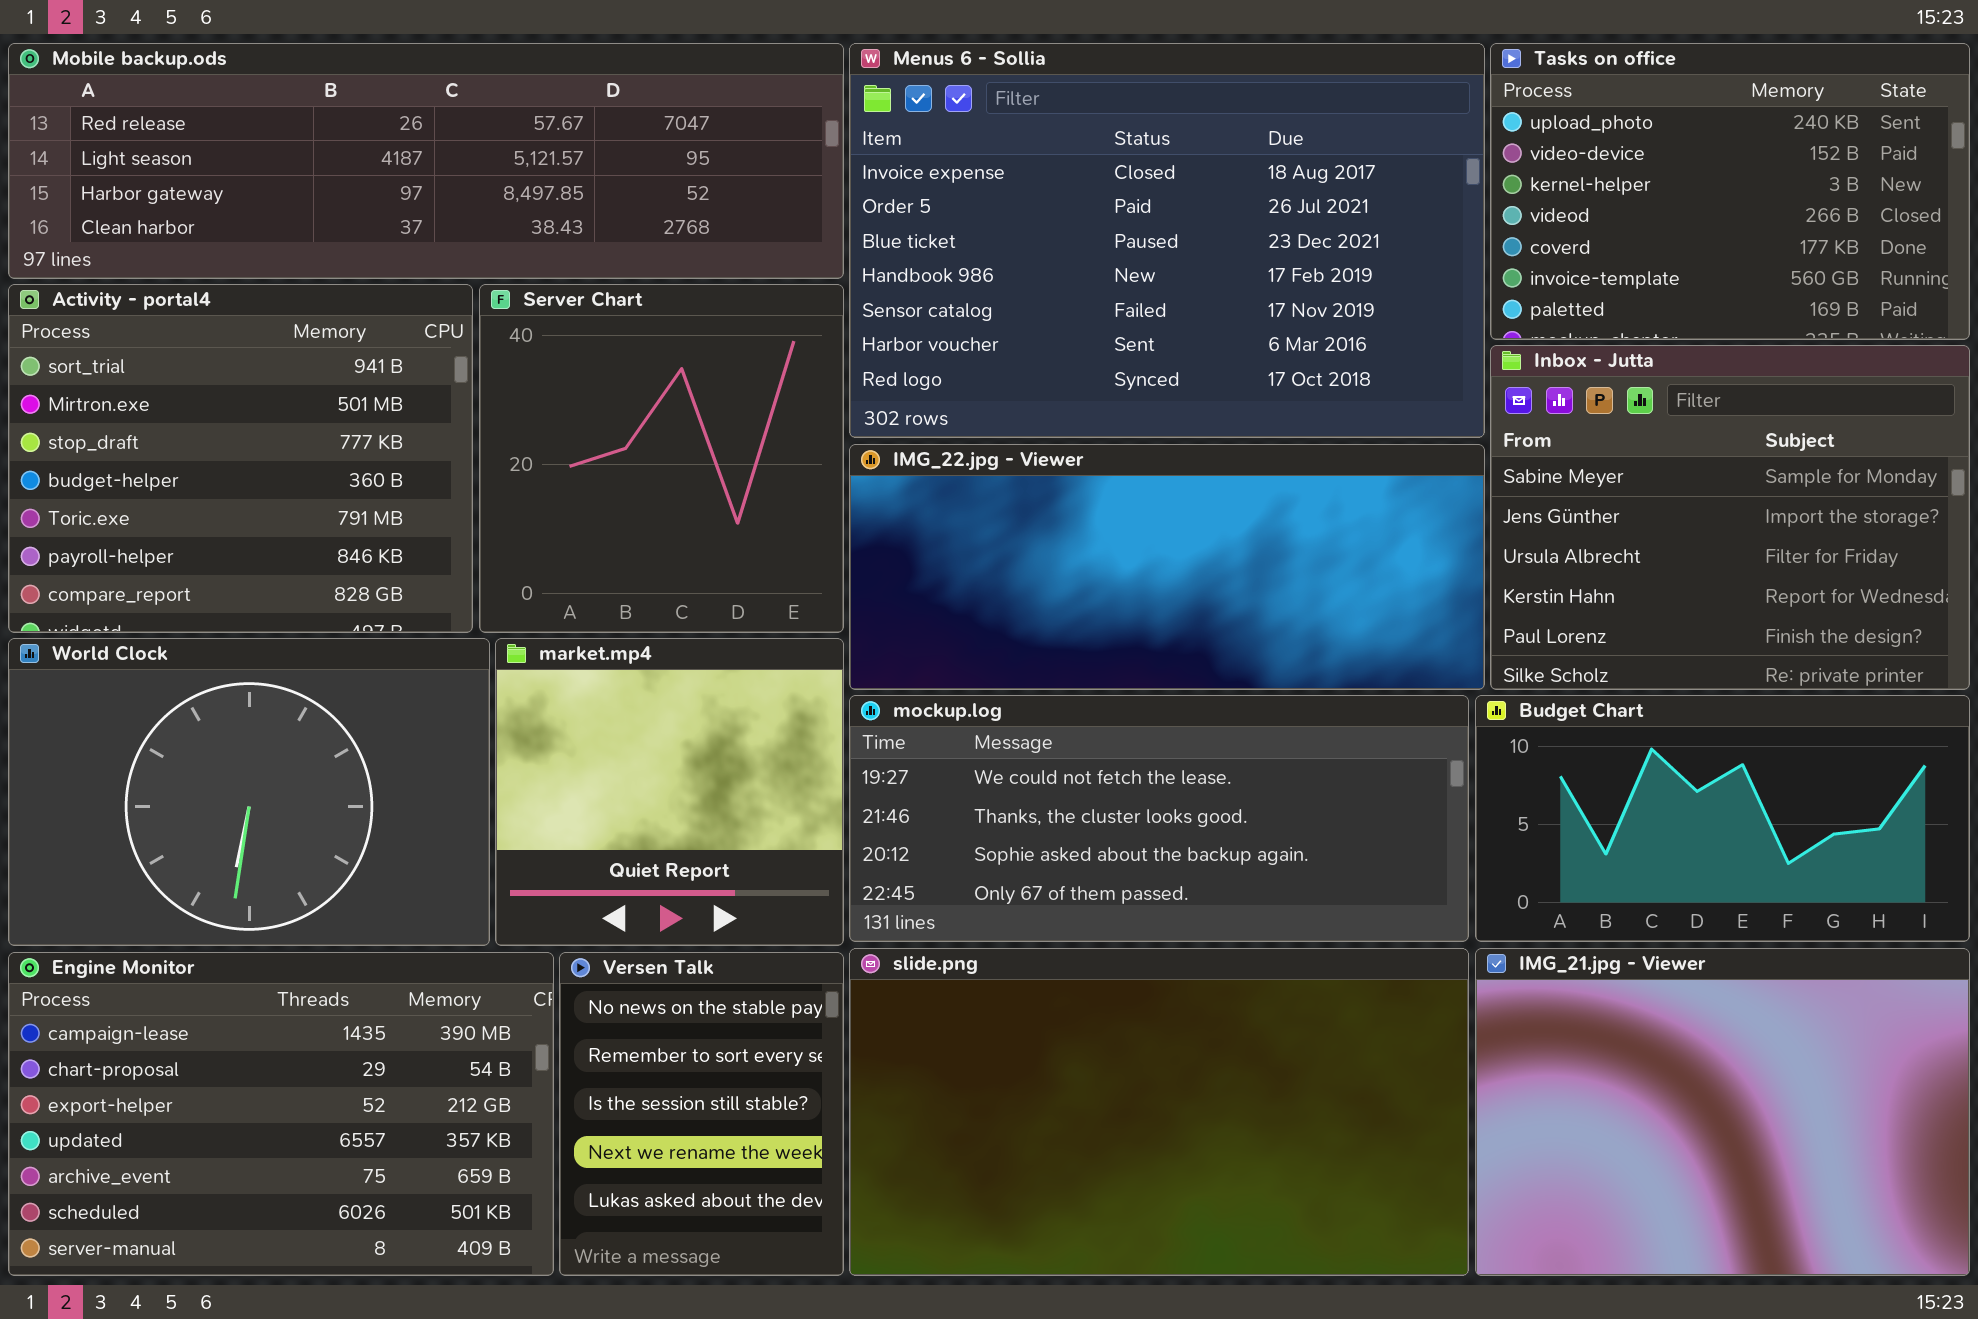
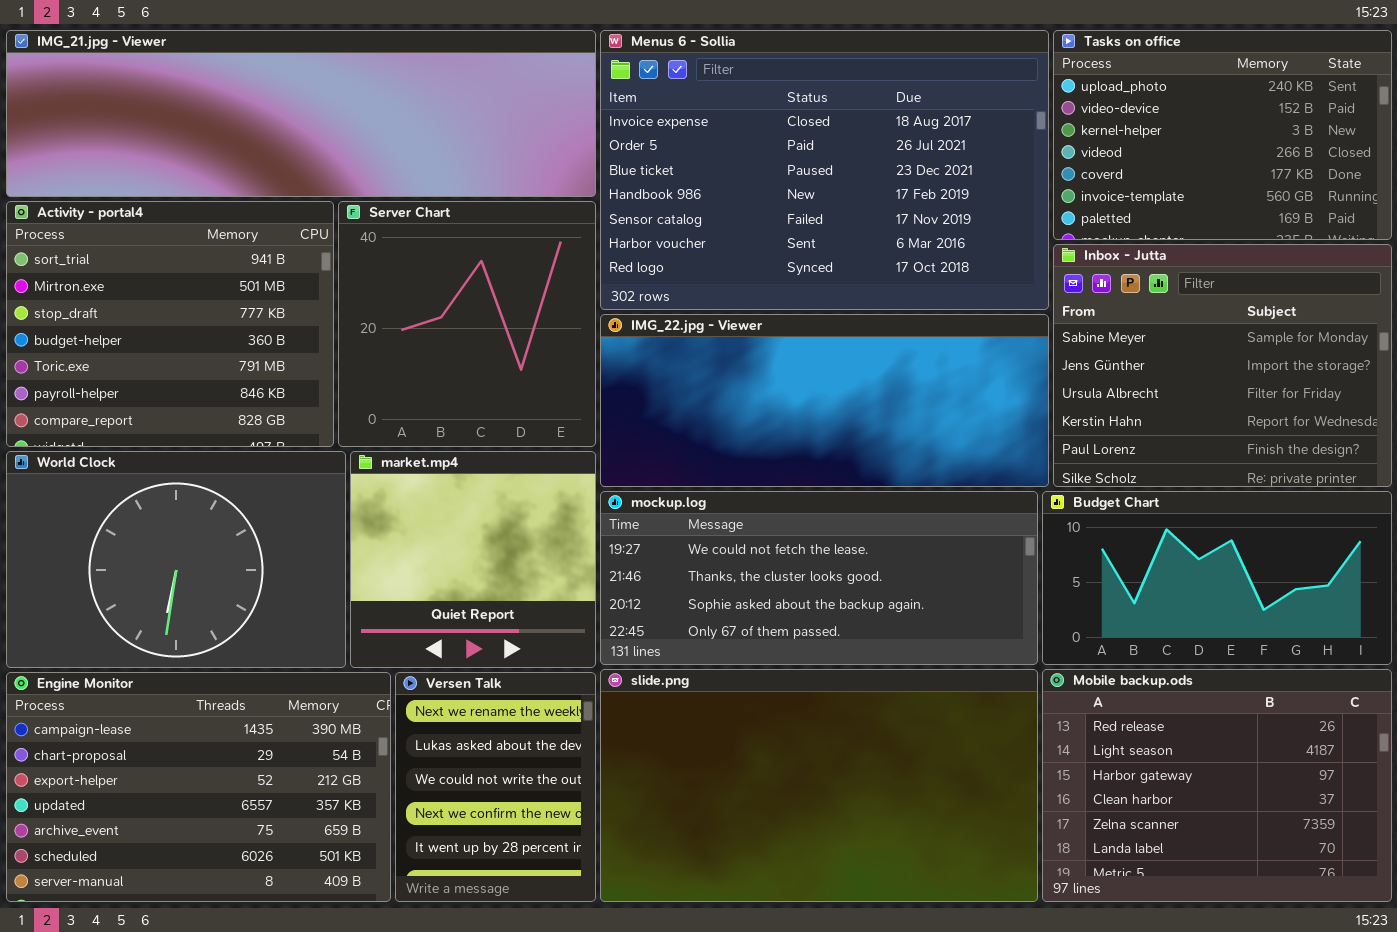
Mobile backup.ods: [8,43,844,279] -> [1042,669,1392,902], moved, resized
IMG_21.jpg - Viewer: [1475,948,1970,1276] -> [6,30,596,197], moved, resized
Versen Talk: [559,952,844,1276] -> [395,672,596,902], scrolled down 3 rows

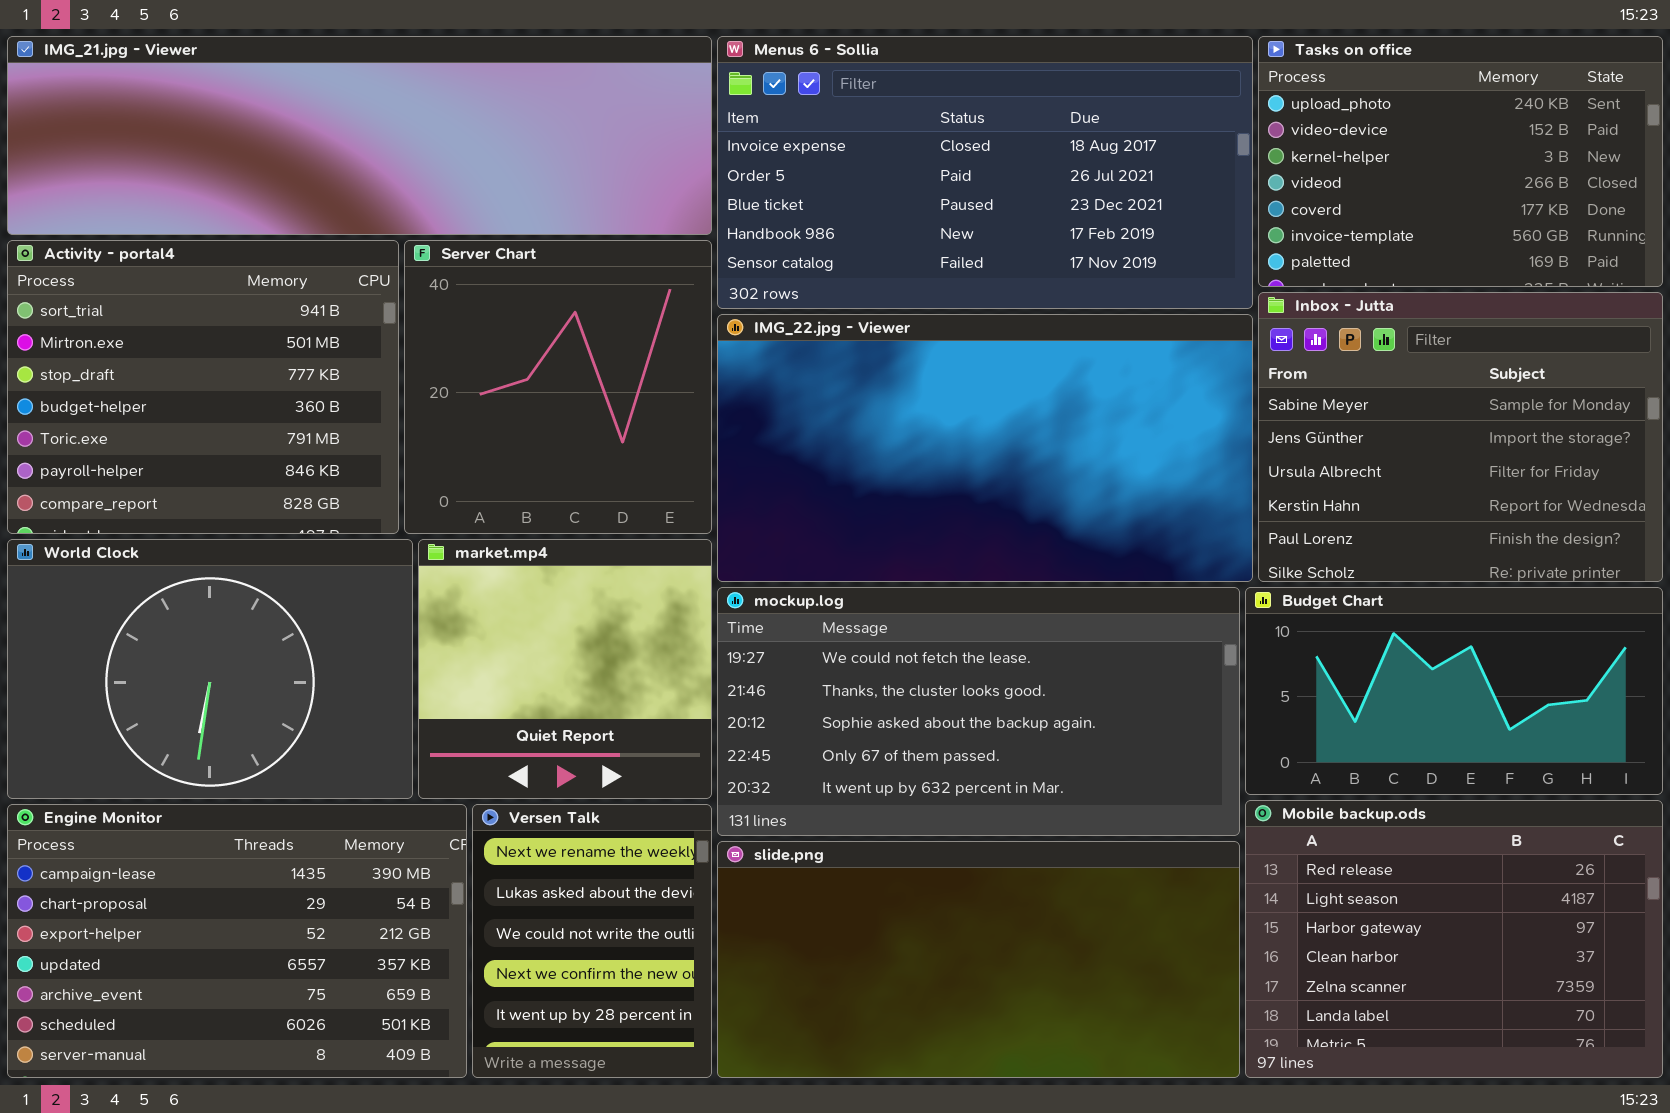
Menus 6 - Sollia: [600,30,1049,310] -> [717,36,1253,309], resized
IMG_22.jpg - Viewer: [600,314,1049,487] -> [717,314,1253,582], resized
mockup.log: [600,491,1038,665] -> [717,587,1240,836], resized
slide.png: [600,669,1038,902] -> [717,841,1240,1078], resized

